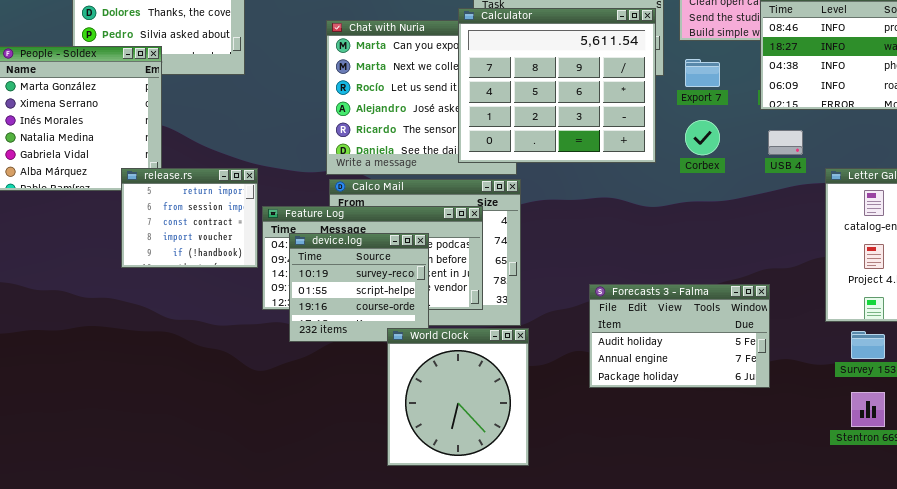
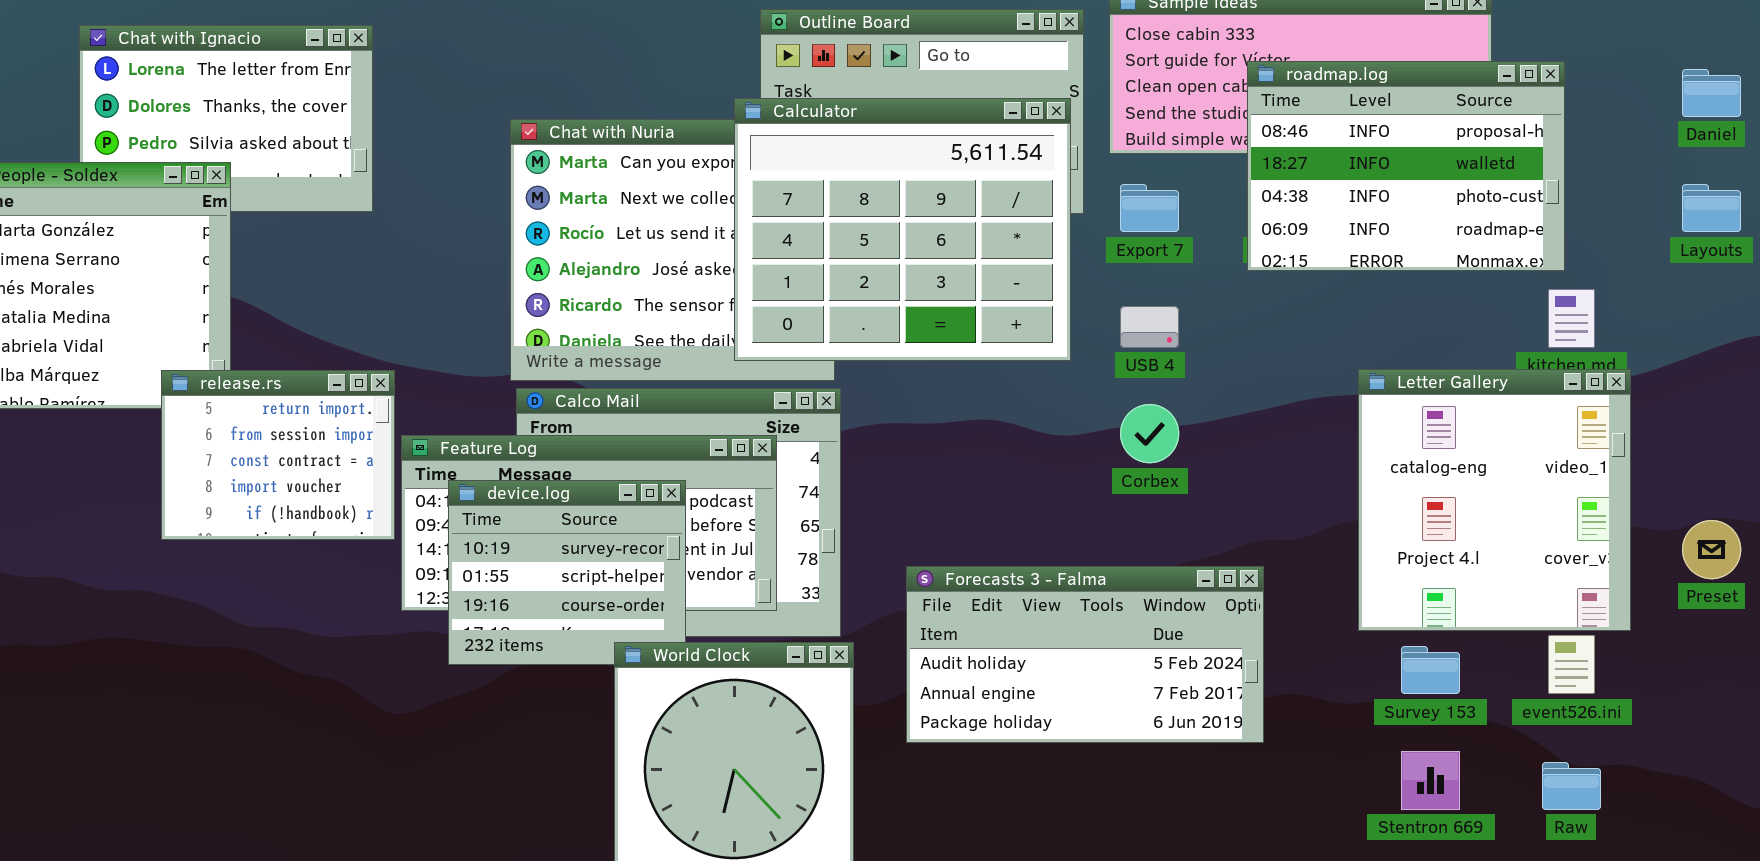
Corbex: [685,120,720,155] -> [1120,404,1179,463], moved
USB 4: [768,130,803,155] -> [1120,306,1179,348], moved
Forecasts 3 - Falma: [589,284,770,388] -> [906,566,1264,743], resized

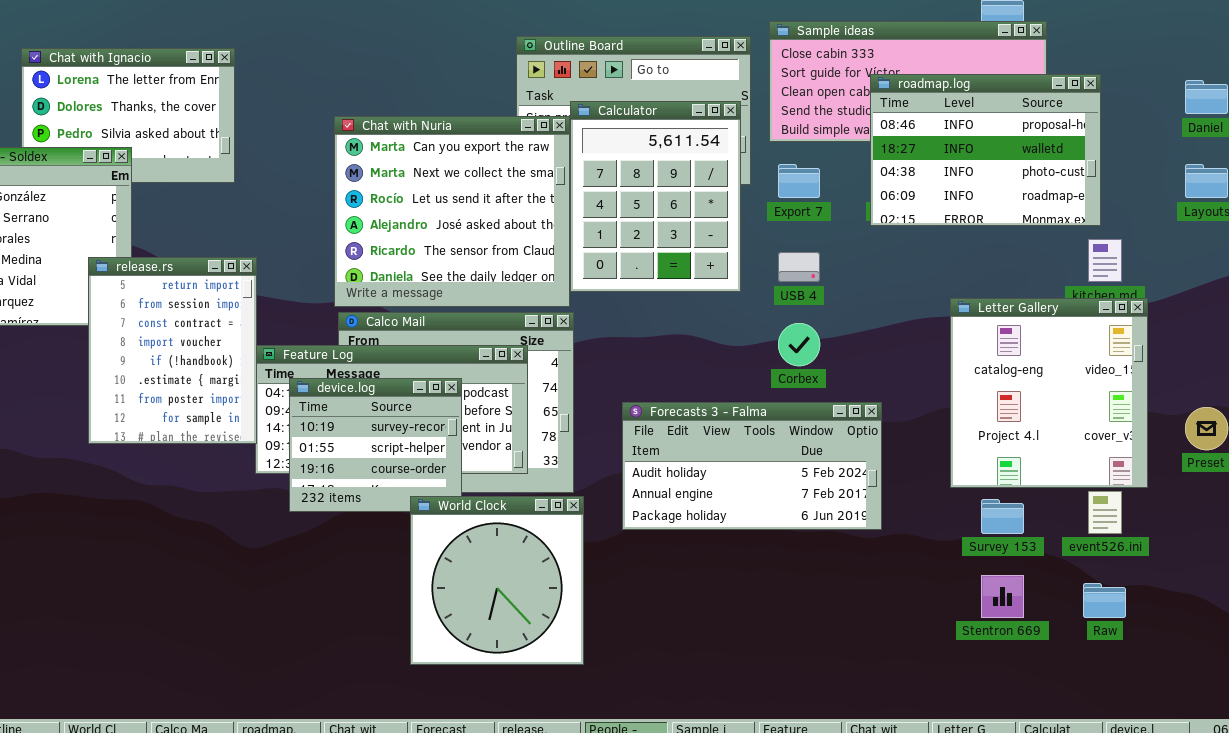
Calculator: [734,98,1071,361] -> [570,101,741,292], resized
release.rs: [161,370,395,540] -> [88,257,257,444], moved, resized
Forecasts 3 - Falma: [906,566,1264,743] -> [622,402,882,530], moved

